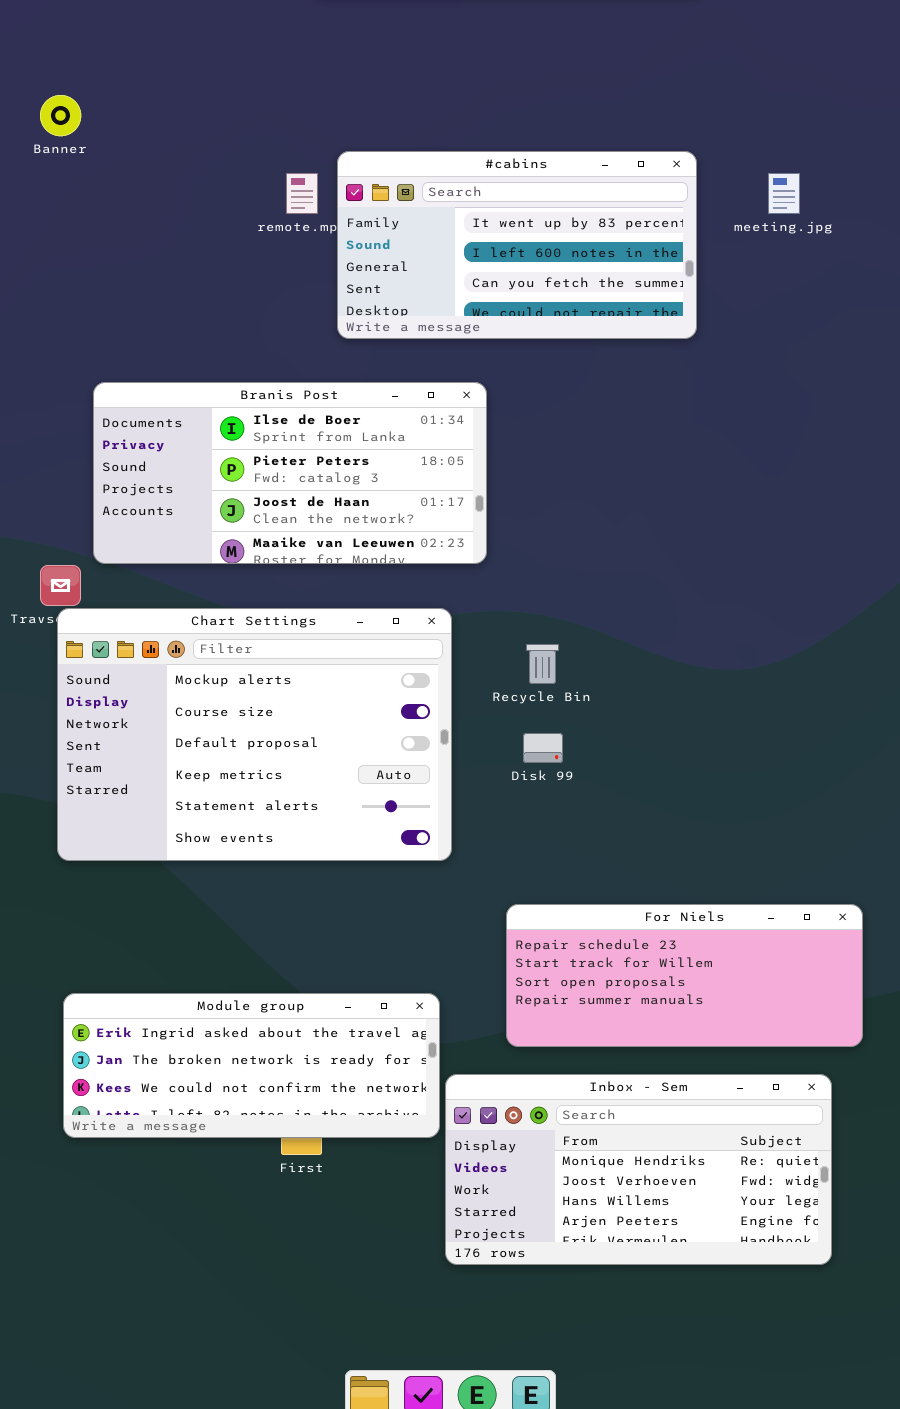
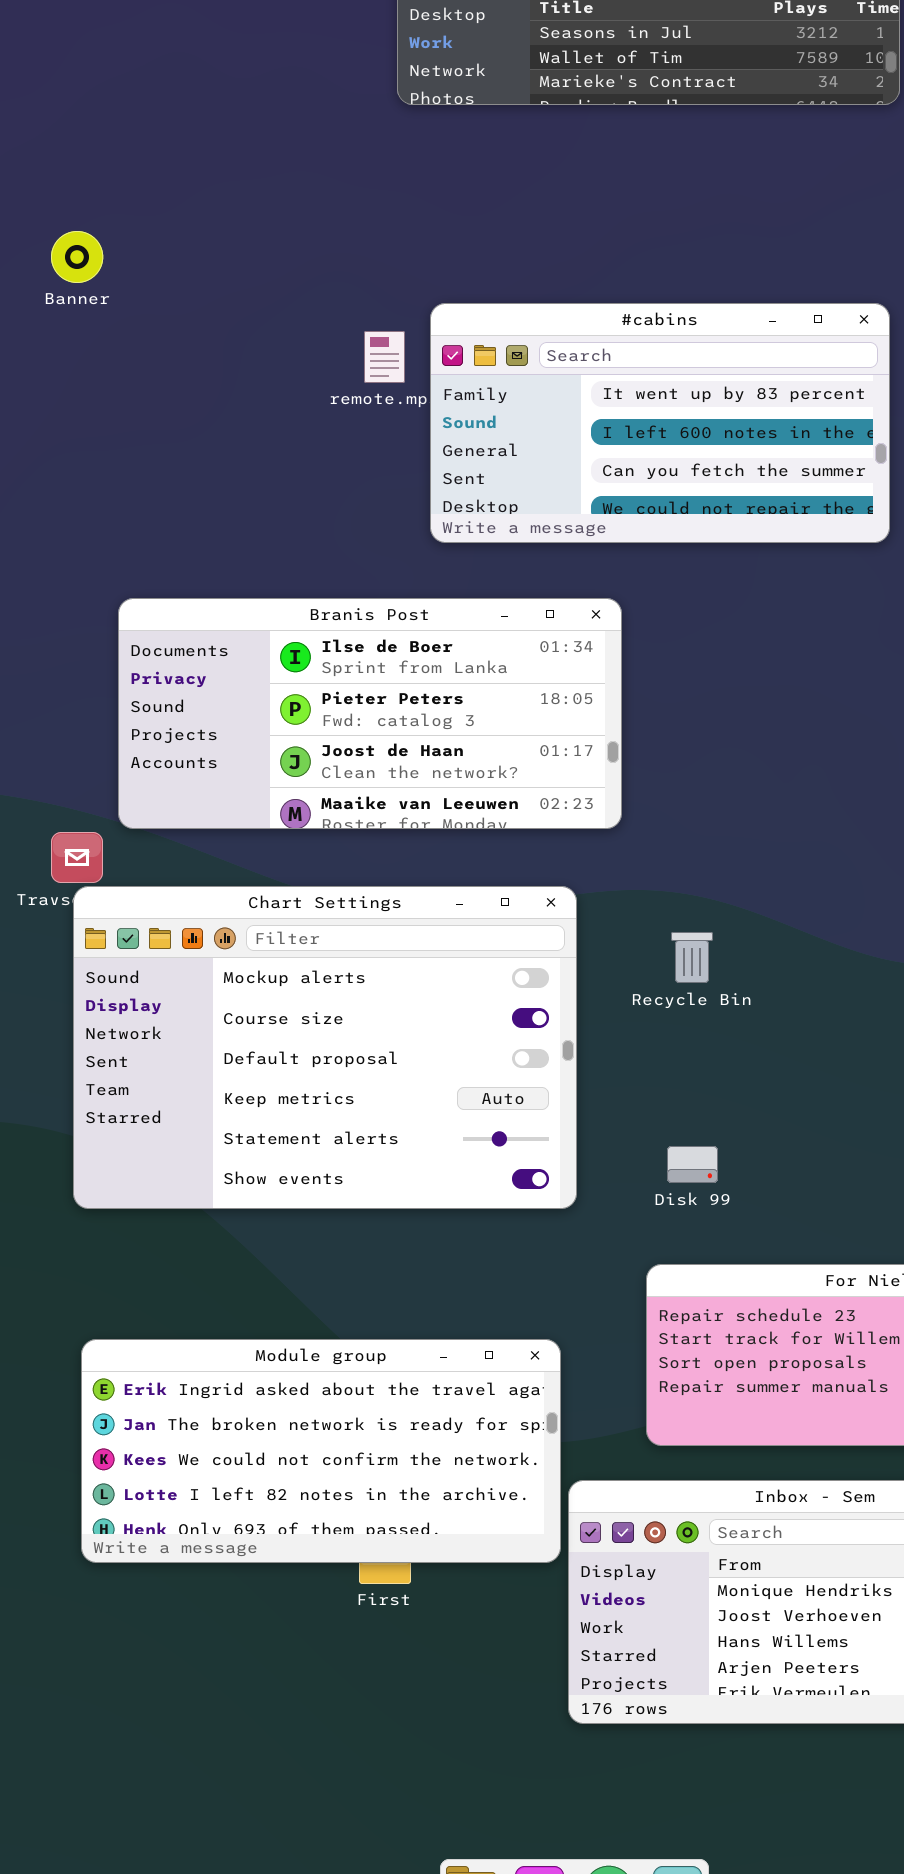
Disk 99: [523,733,563,763] -> [667,1146,718,1183], moved
Module group: [63,993,440,1138] -> [81,1339,561,1563], resized

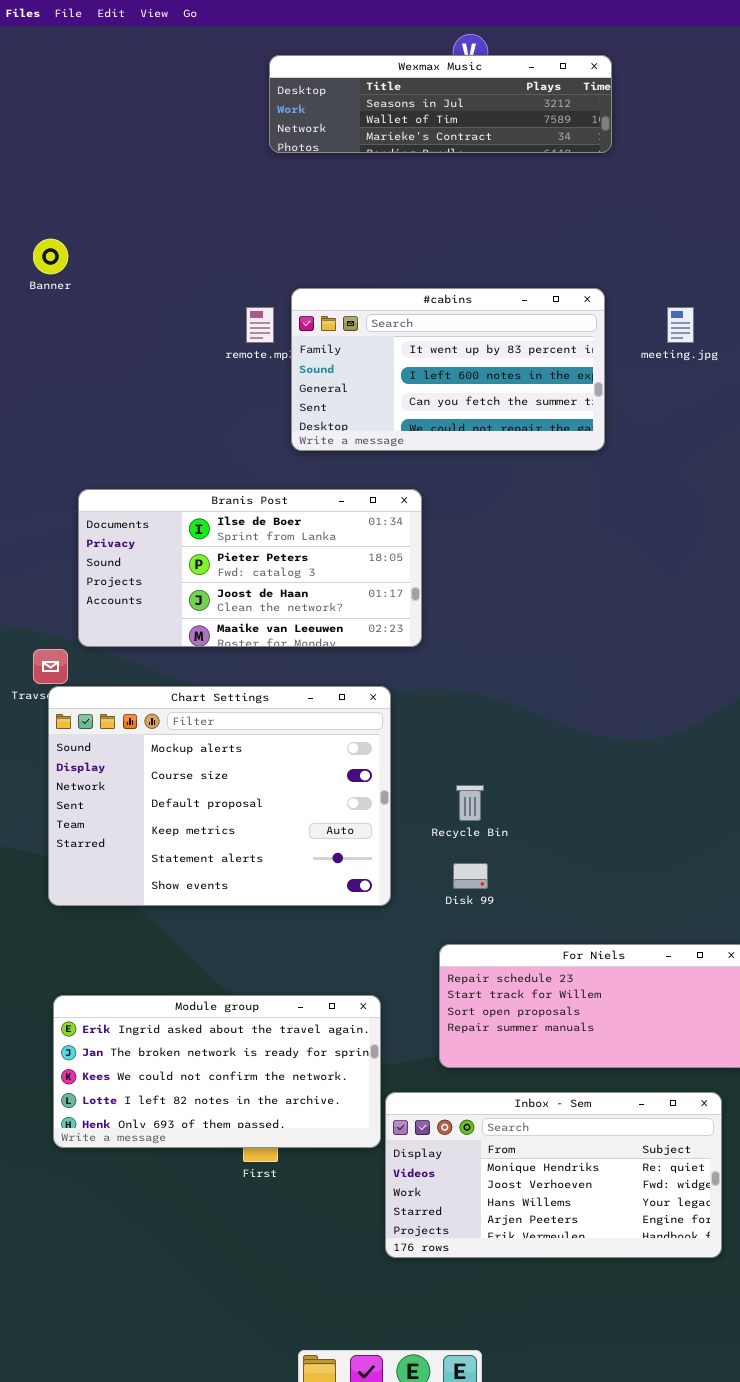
Recycle Bin: [671,932,713,983] -> [456,785,484,821], moved

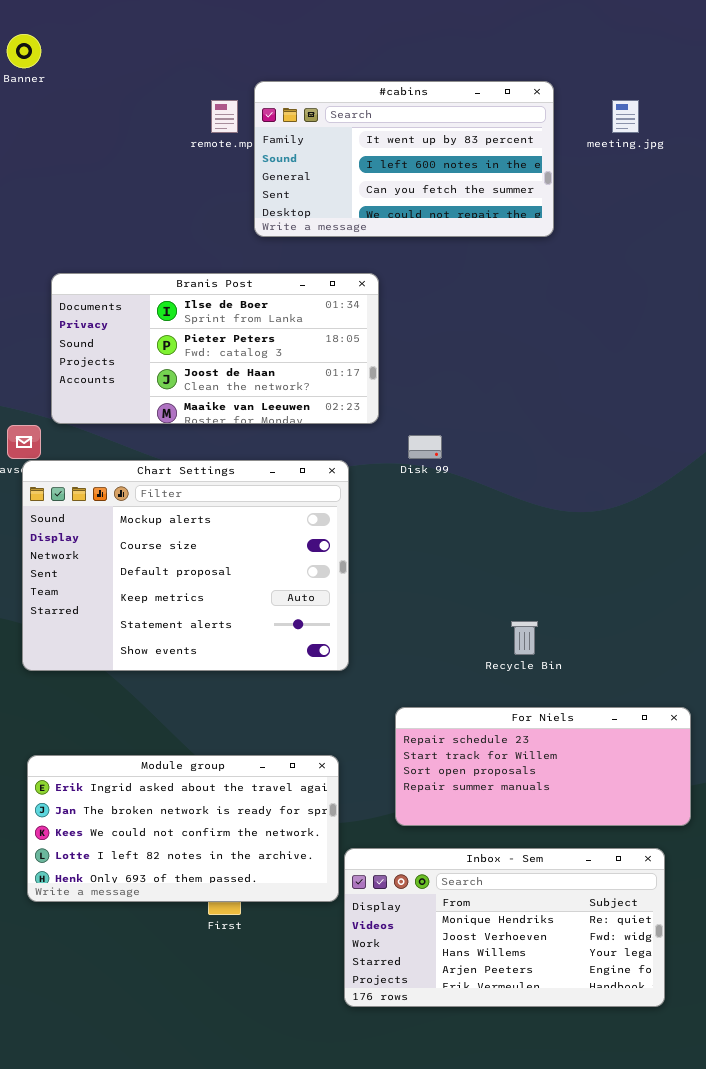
Recycle Bin: [456,785,484,821] -> [511,621,538,655], moved
Disk 99: [453,863,488,889] -> [408,435,442,459], moved

